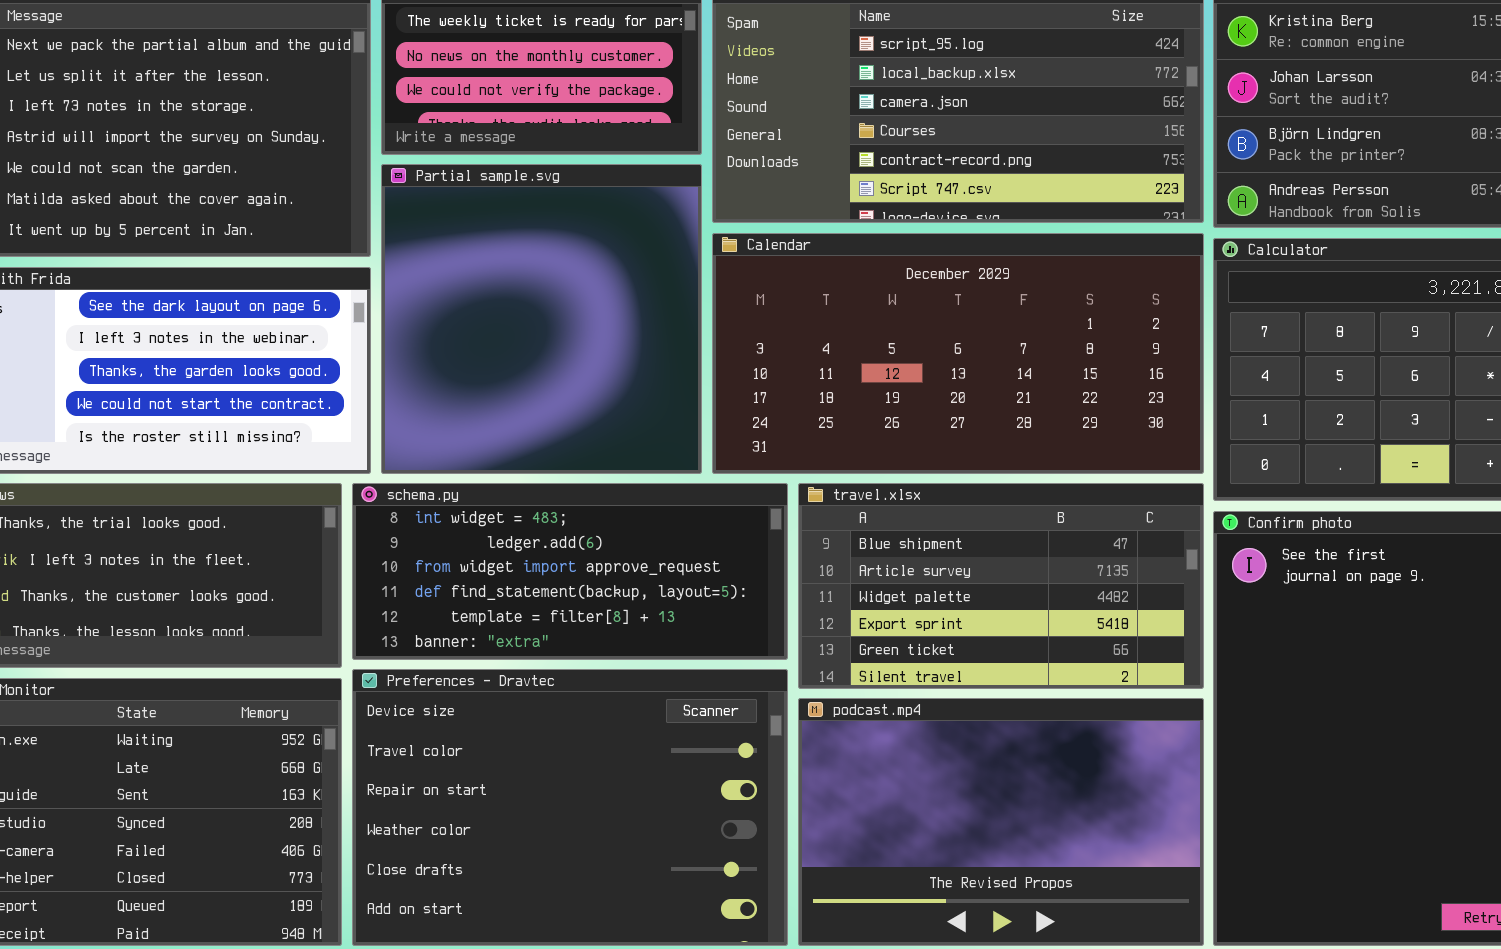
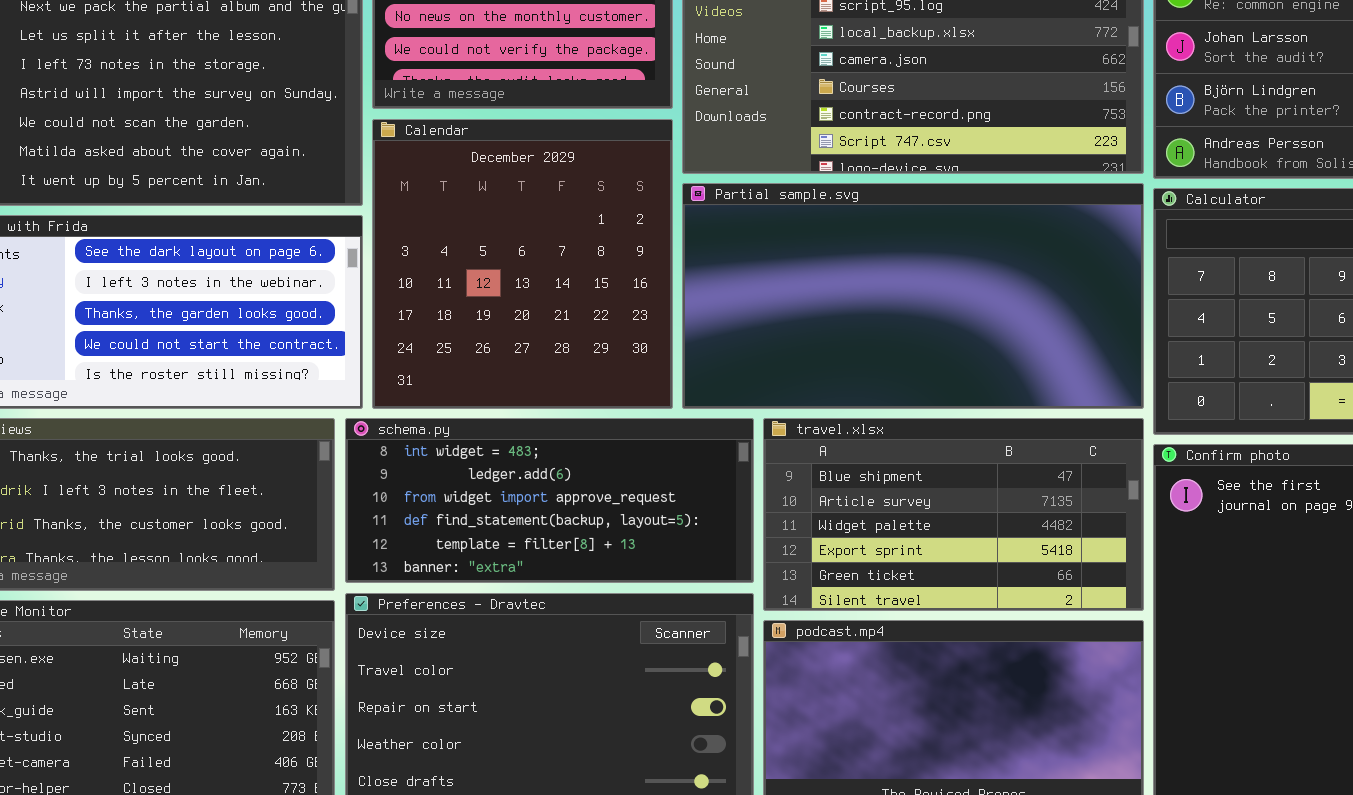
Partial sample.svg: [381,164,702,474] -> [682,183,1144,409], moved, resized
Calendar: [712,233,1204,474] -> [372,119,673,409], moved, resized

